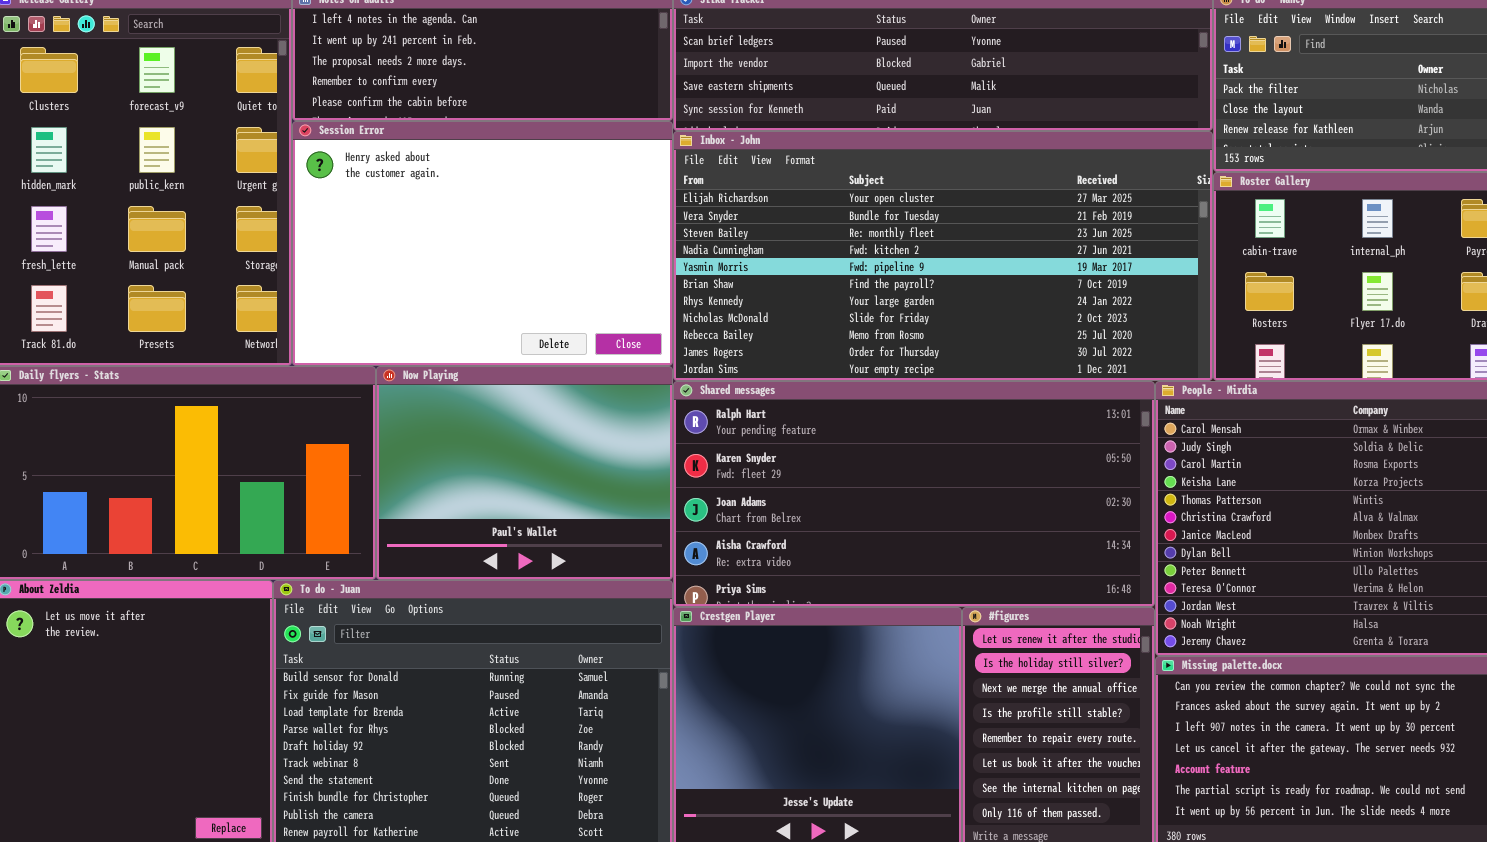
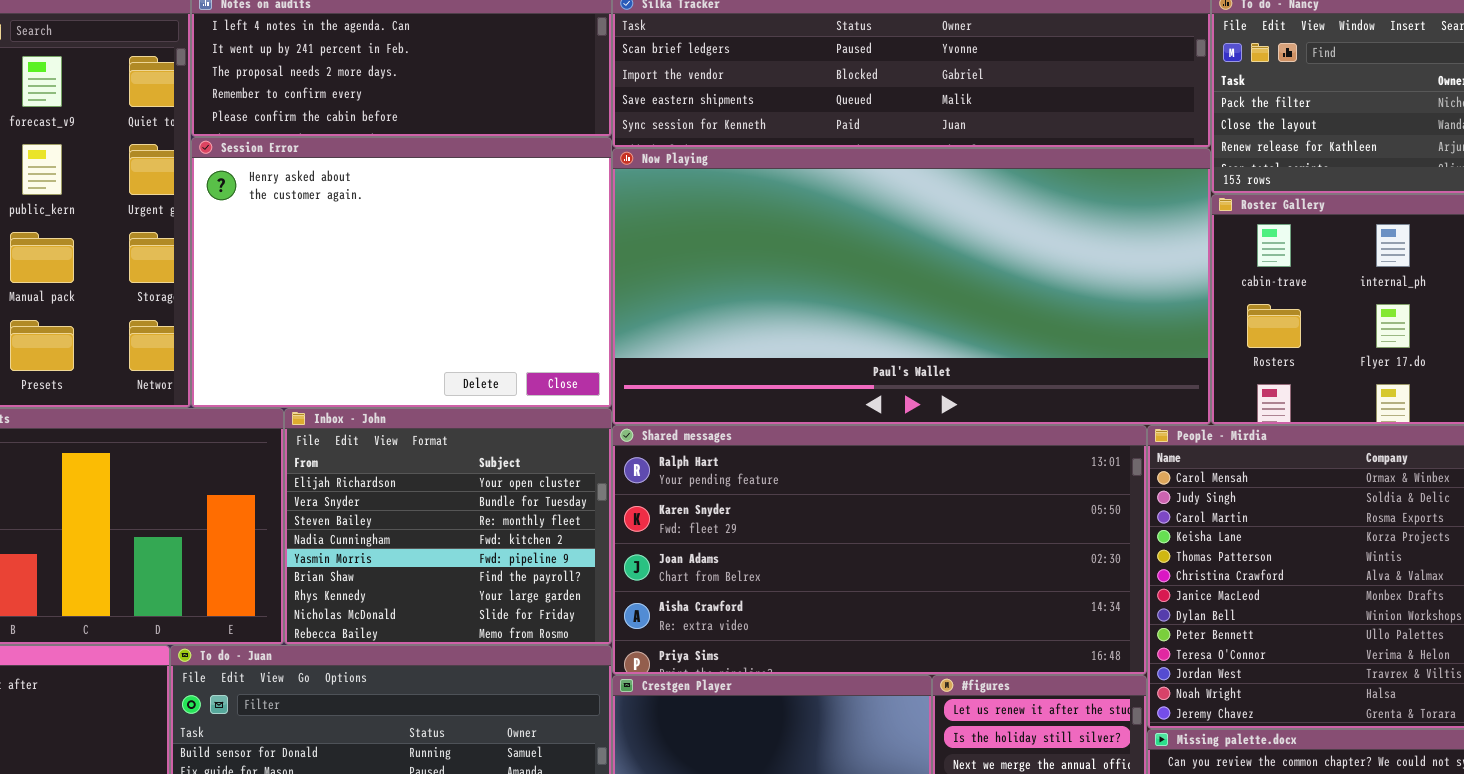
Inbox - John: [673,131,1213,381] -> [284,408,612,645], moved, resized
Now Playing: [376,366,673,580] -> [612,148,1211,425], moved, resized

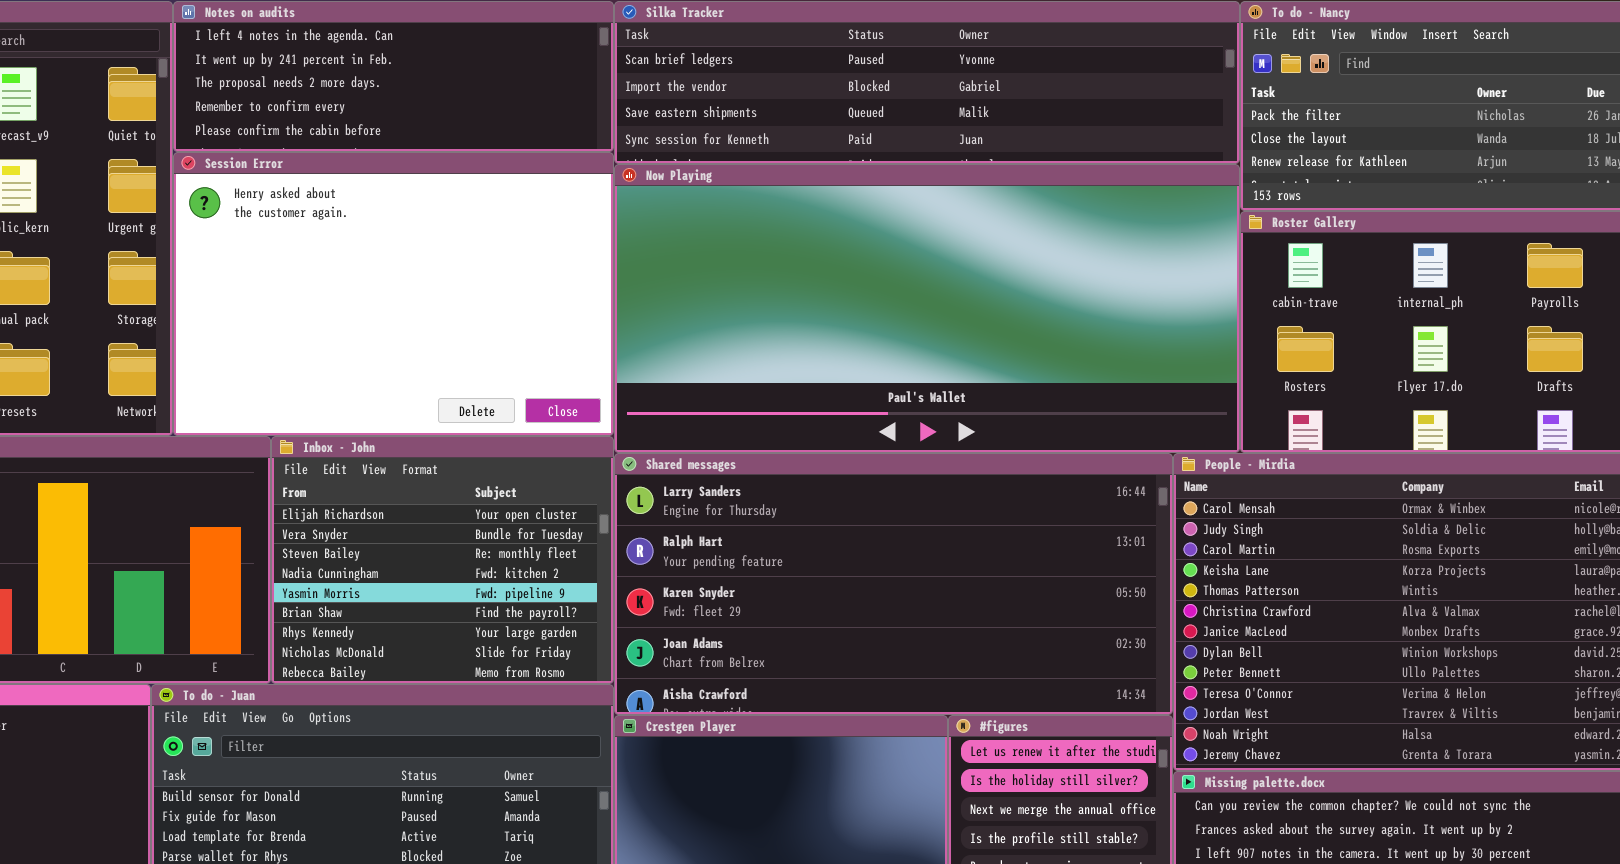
Shared messages: [612,425,1147,675] -> [614,453,1173,715], scrolled up 1 row

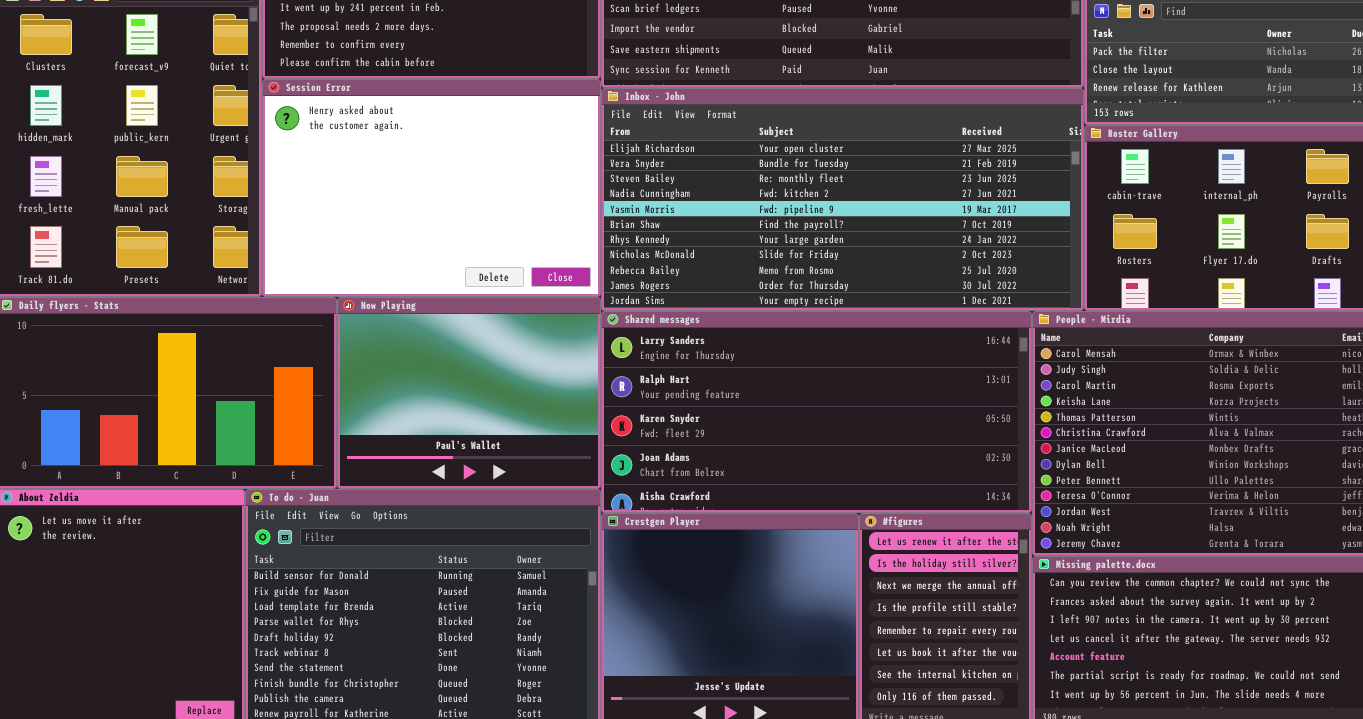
Now Playing: [614,164,1240,453] -> [337,297,601,489], moved, resized
Inbox - John: [271,436,614,684] -> [601,88,1084,311], moved, resized

